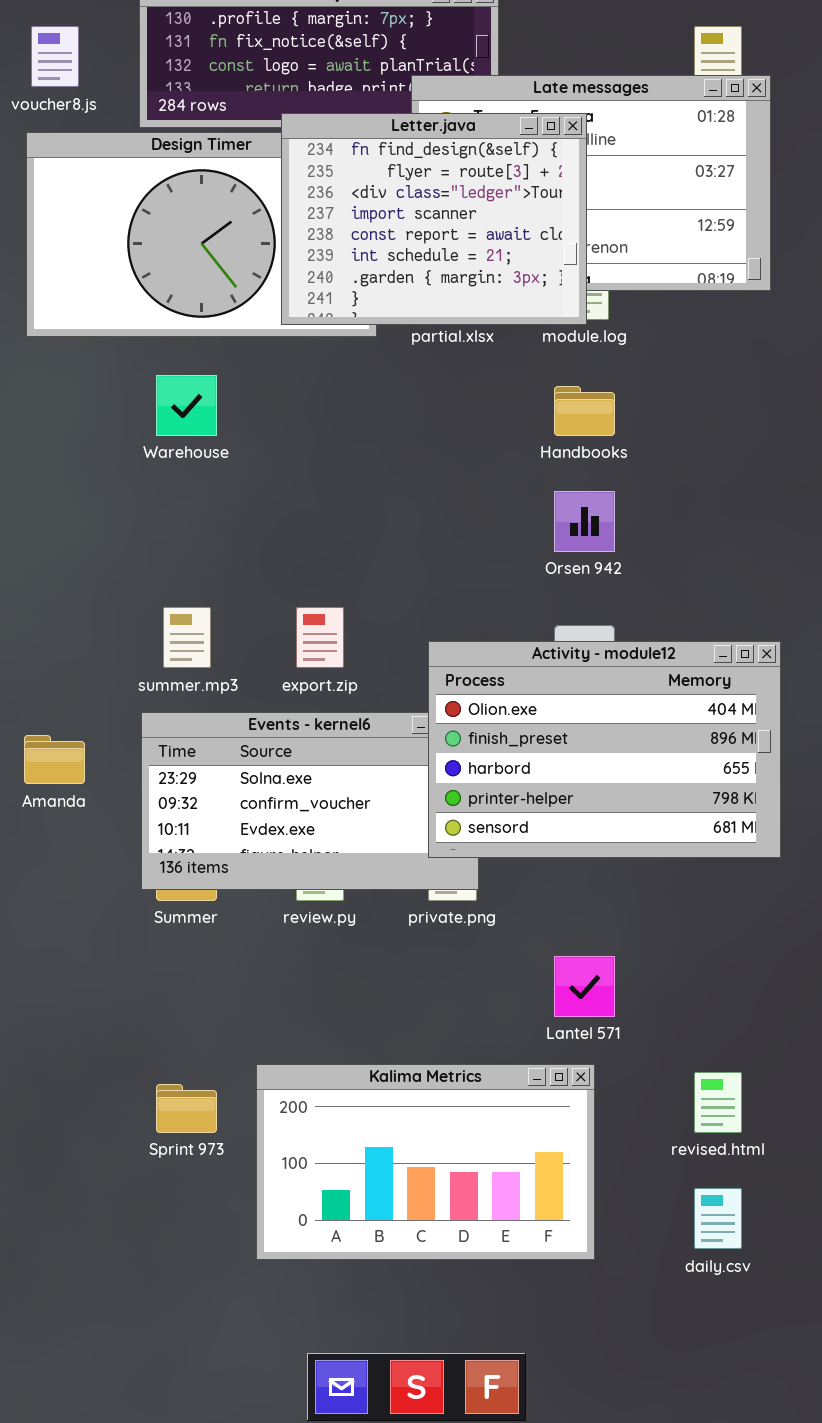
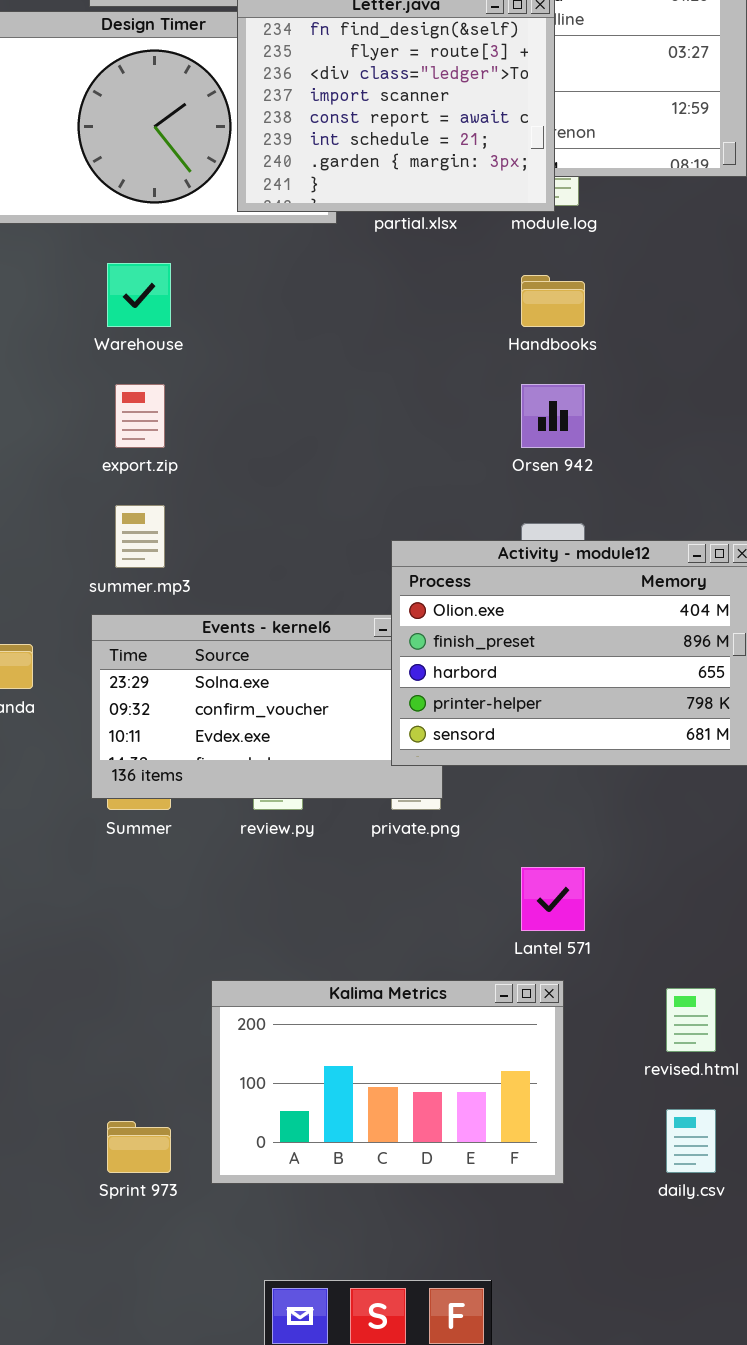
export.zip: [296,607,344,668] -> [115,384,165,448], moved
Sprint 973: [156,1084,217,1133] -> [107,1121,171,1173], moved

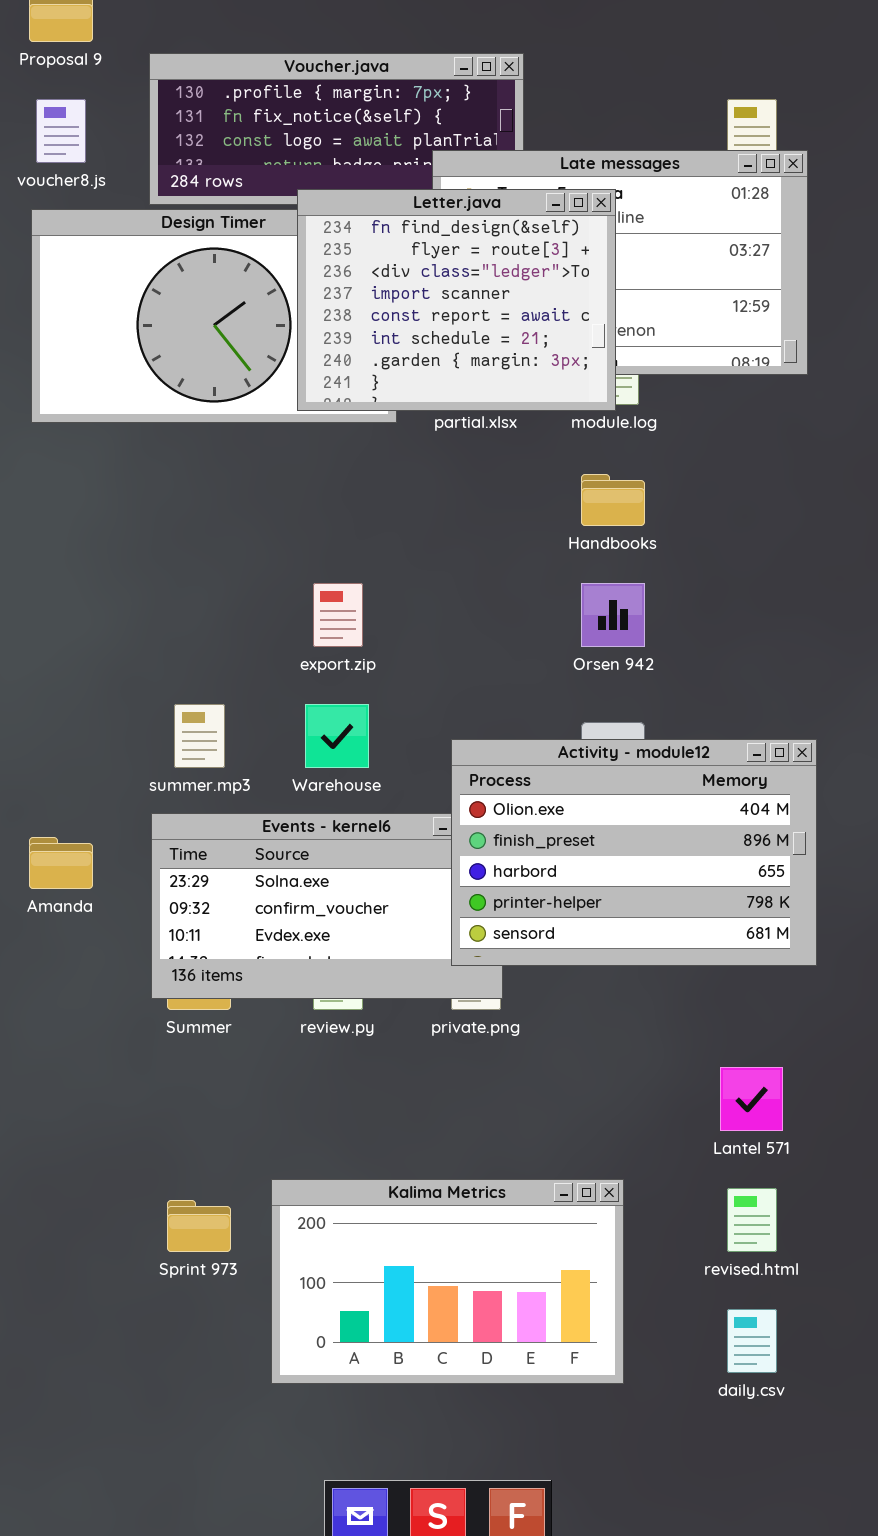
Warehouse: [107,263,171,327] -> [305,704,369,768], moved
export.zip: [115,384,165,448] -> [313,583,363,647], moved
Lantel 571: [521,867,585,931] -> [720,1067,783,1131], moved
Sprint 973: [107,1121,171,1173] -> [167,1200,231,1252], moved

